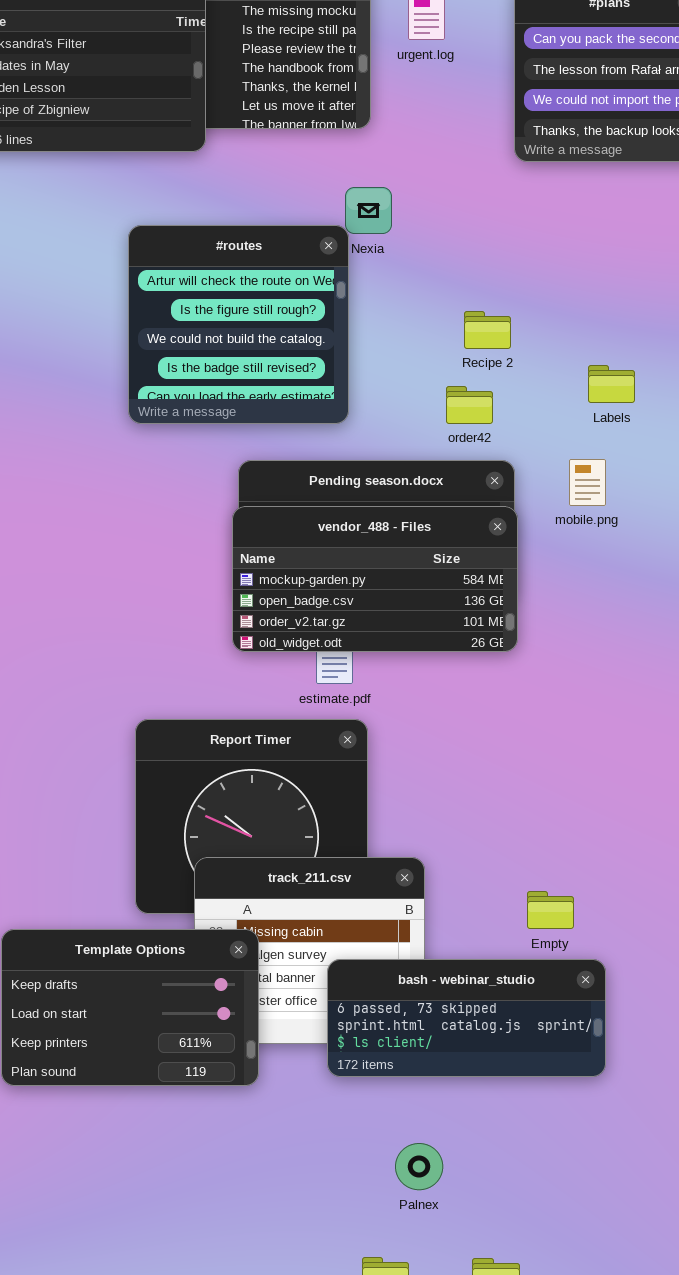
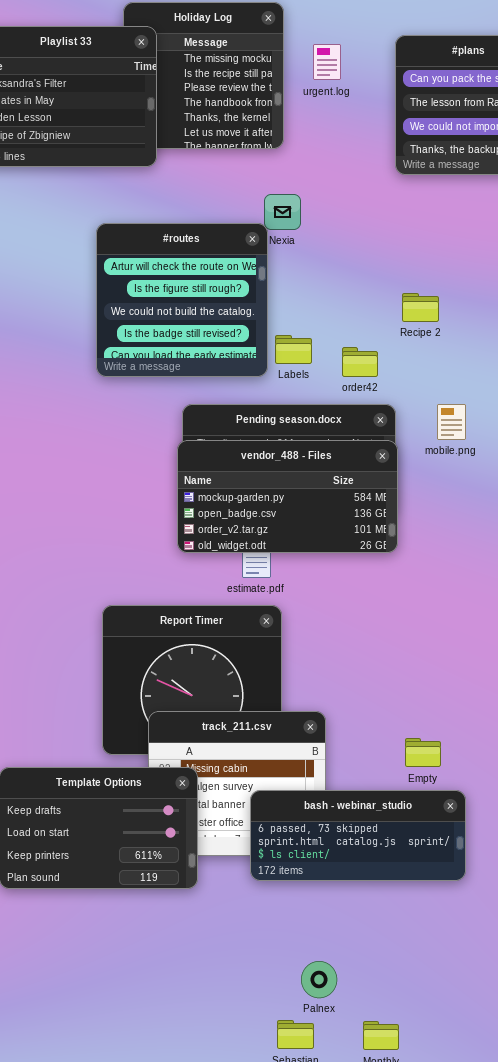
Recipe 2: [464,311,511,349] -> [402,293,439,322], moved
Labels: [588,365,635,403] -> [275,335,312,364], moved
Palnex: [395,1143,443,1190] -> [301,961,337,998], moved

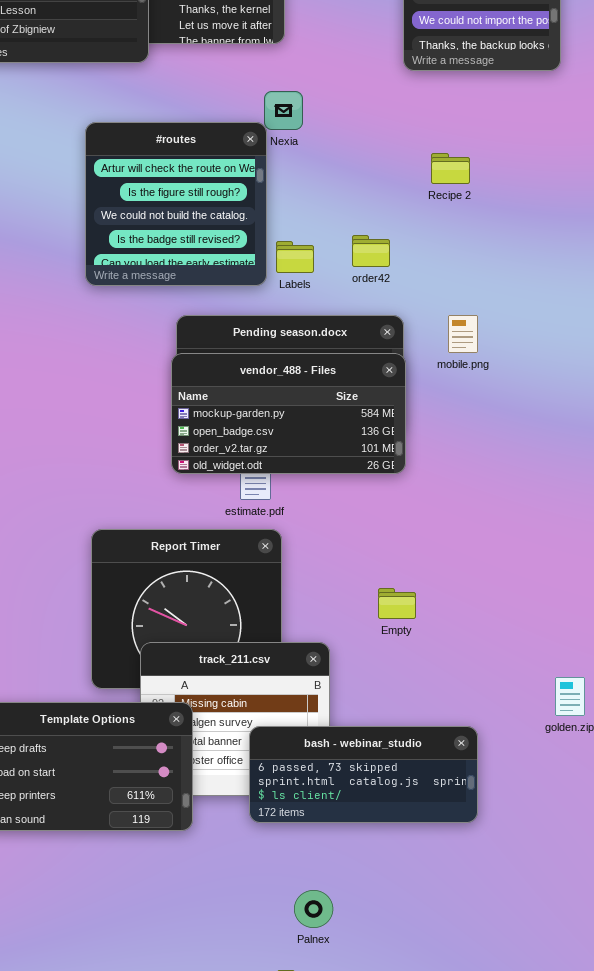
Recipe 2: [402,293,439,322] -> [431,153,470,184], moved
order42: [342,347,378,377] -> [352,235,390,267], moved
Empty: [405,738,441,767] -> [378,588,416,619], moved
Palnex: [301,961,337,998] -> [294,890,333,928], moved

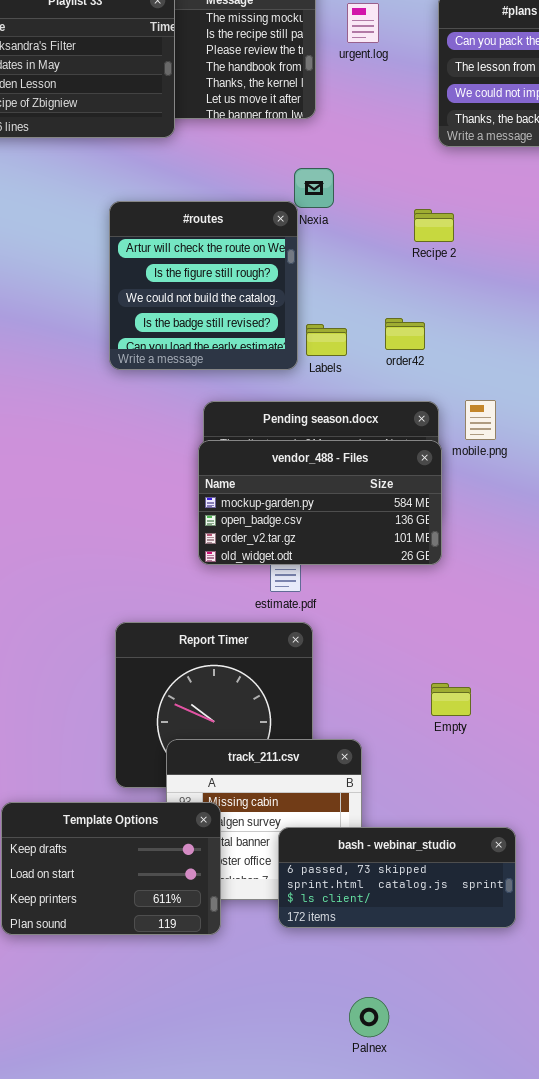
Recipe 2: [431,153,470,184] -> [414,209,454,242], moved
mobile.png: [448,315,478,353] -> [465,400,496,440], moved
Empty: [378,588,416,619] -> [431,683,471,716], moved
Palnex: [294,890,333,928] -> [349,997,389,1037], moved

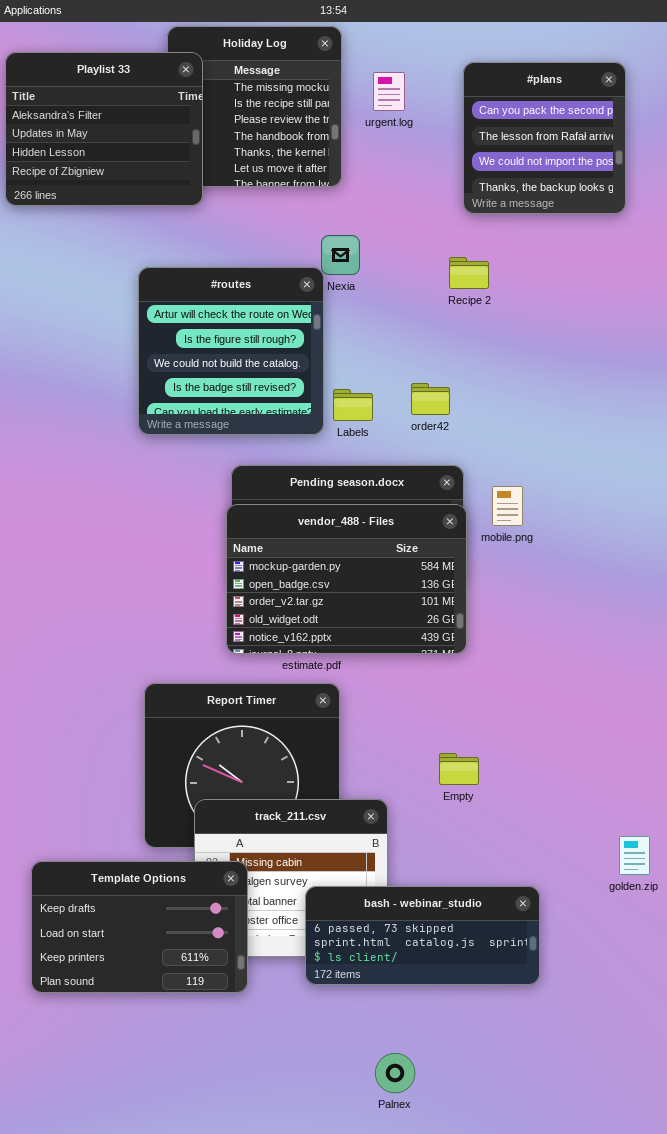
Recipe 2: [414,209,454,242] -> [449,257,489,289], moved
mobile.png: [465,400,496,440] -> [492,486,523,526], moved
vendor_488 - Files: [198,440,442,565] -> [226,504,467,654], resized
Empty: [431,683,471,716] -> [439,753,479,785], moved

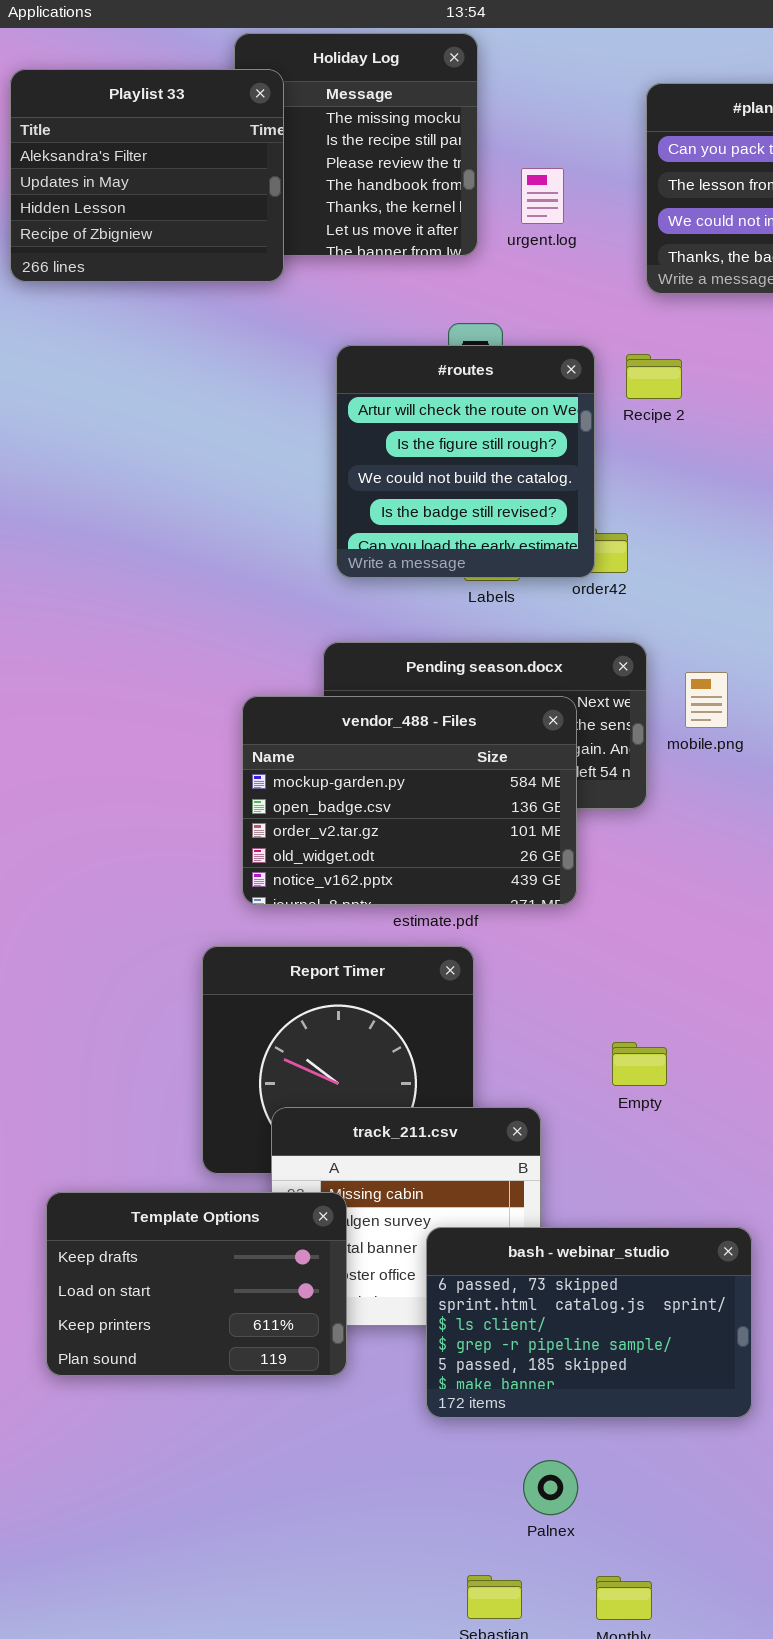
urgent.log: [373,72,405,111] -> [521,168,564,224], moved
#routes: [138,267,324,435] -> [336,345,595,578], moved
vendor_488 - Files: [226,504,467,654] -> [242,696,577,905], moved
bash - webinar_studio: [305,886,540,985] -> [426,1227,752,1418], resized

